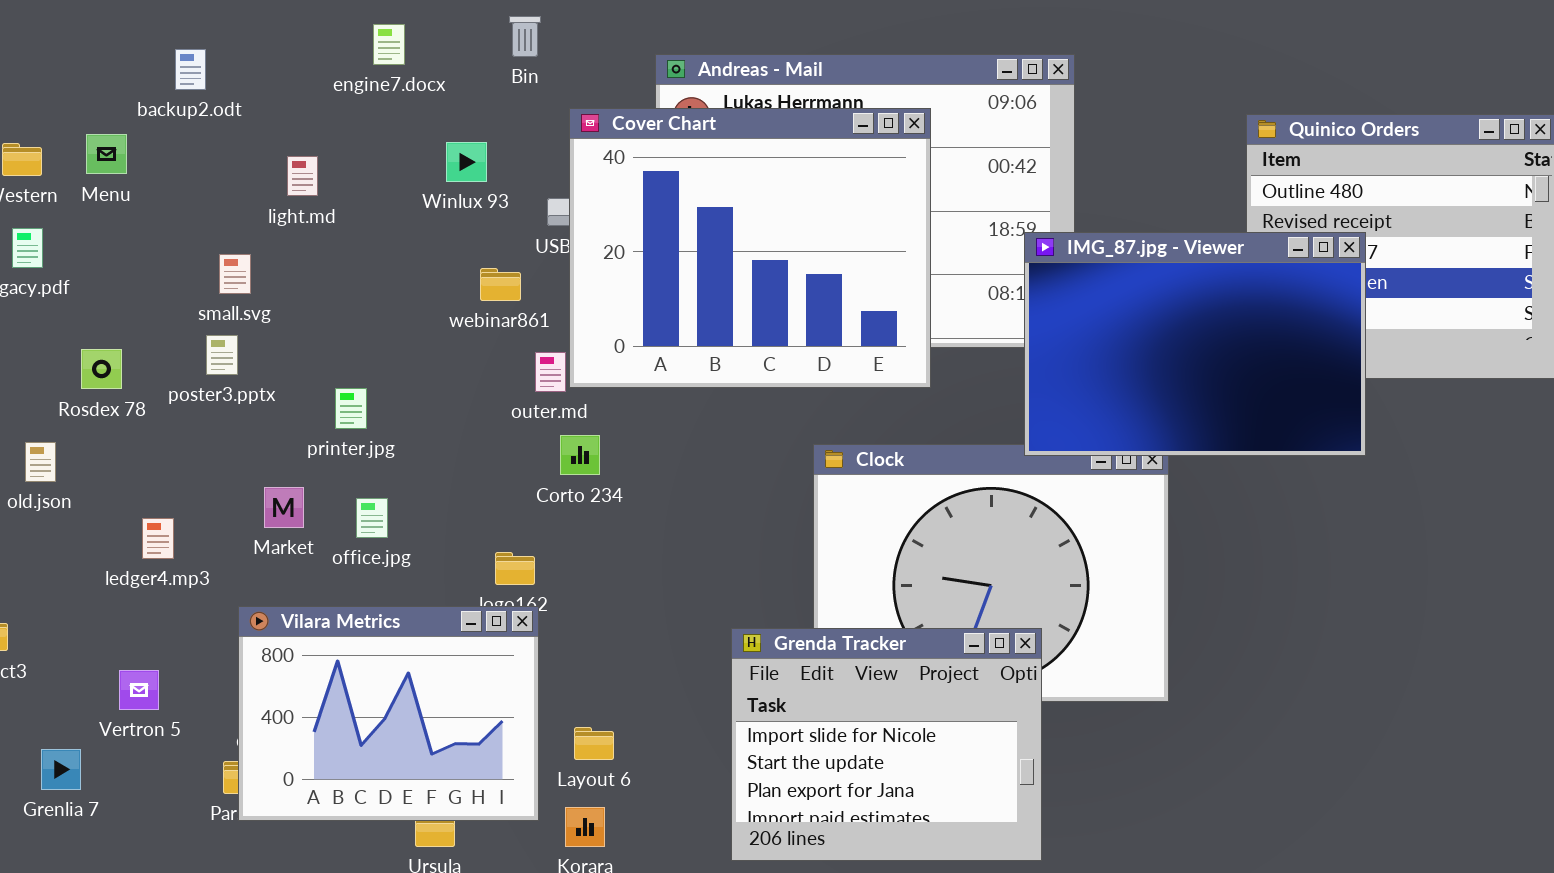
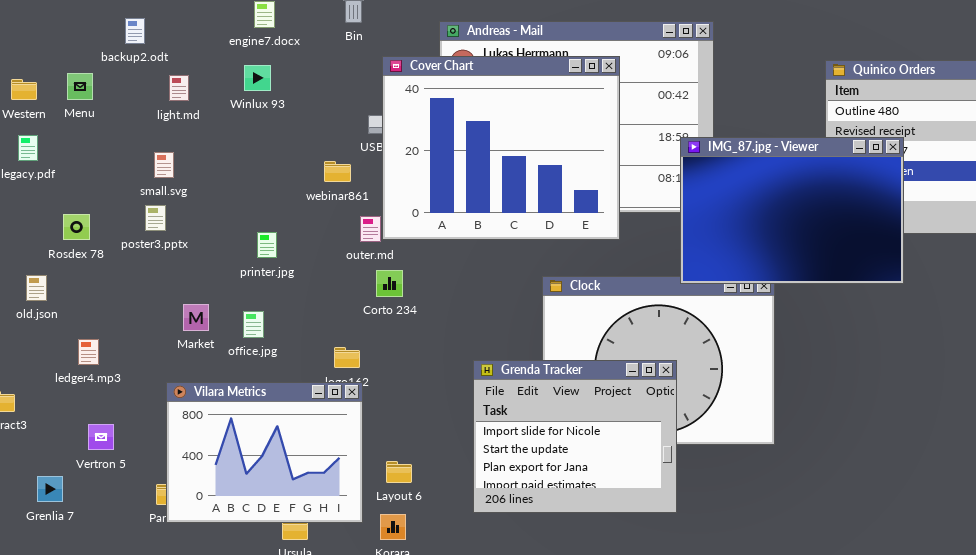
Winlux 93: [446,142,487,182] -> [244,65,271,91], moved
light.md: [287,156,318,196] -> [169,75,189,101], moved
printer.jpg: [335,388,367,429] -> [257,232,277,258], moved
ledger4.mp3: [142,518,174,559] -> [78,339,99,365], moved
Grenda Tracker: [731,628,1042,861] -> [473,360,677,513], moved

